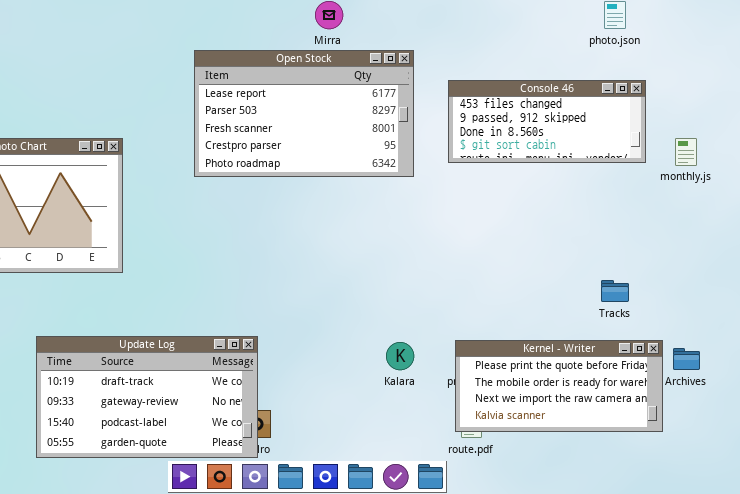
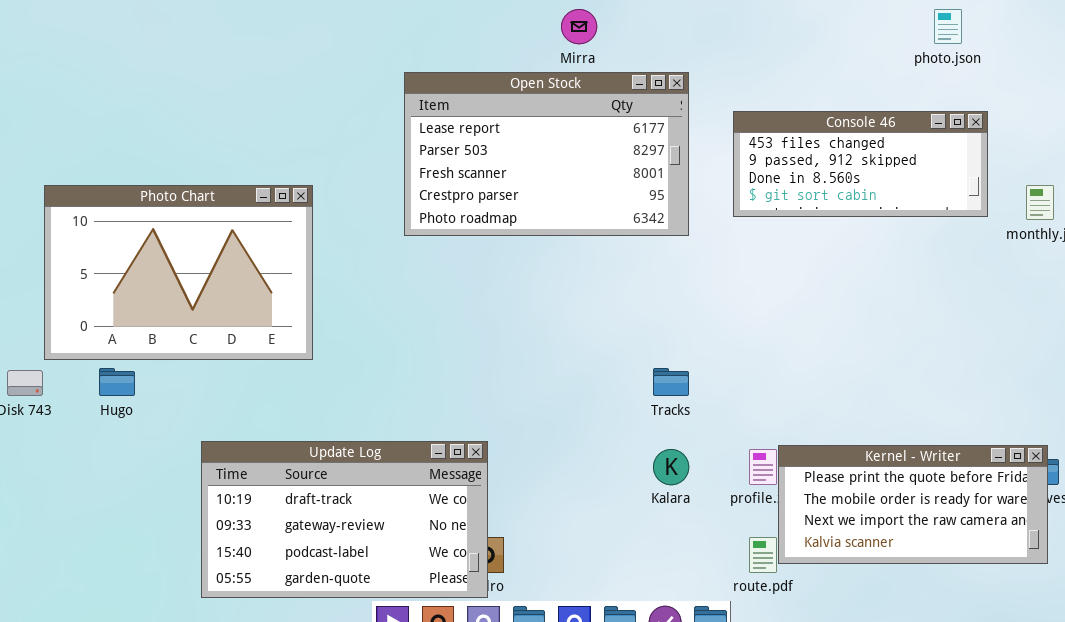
Tracks: [601,280,629,302] -> [653,368,689,396], moved
Kernel - Writer: [455,340,663,432] -> [778,445,1048,564], moved

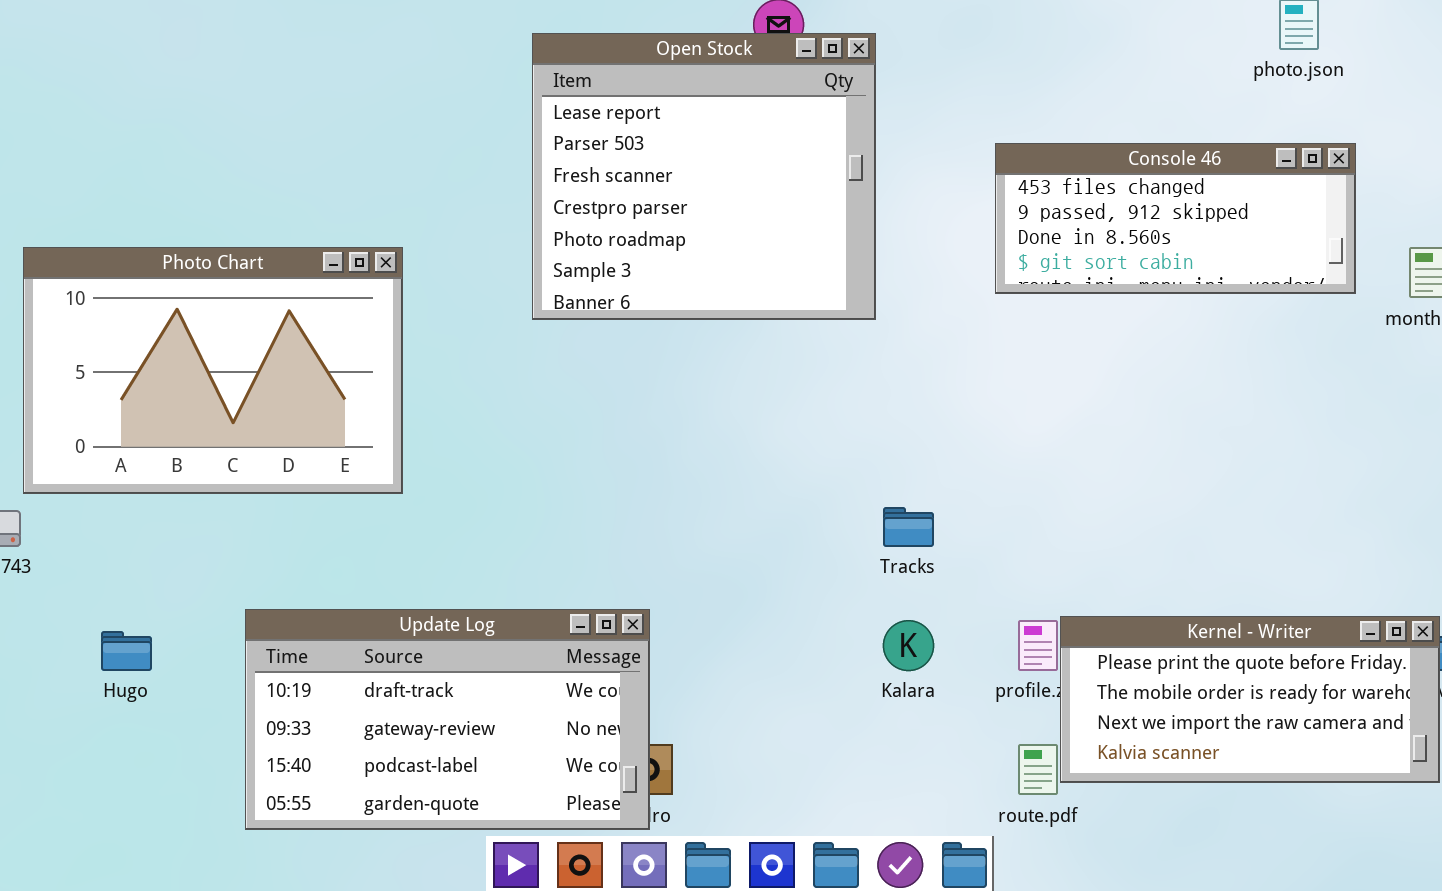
Open Stock: [404,72,689,236] -> [532,33,876,320], resized
Hugo: [99,368,135,396] -> [101,631,152,671], moved

